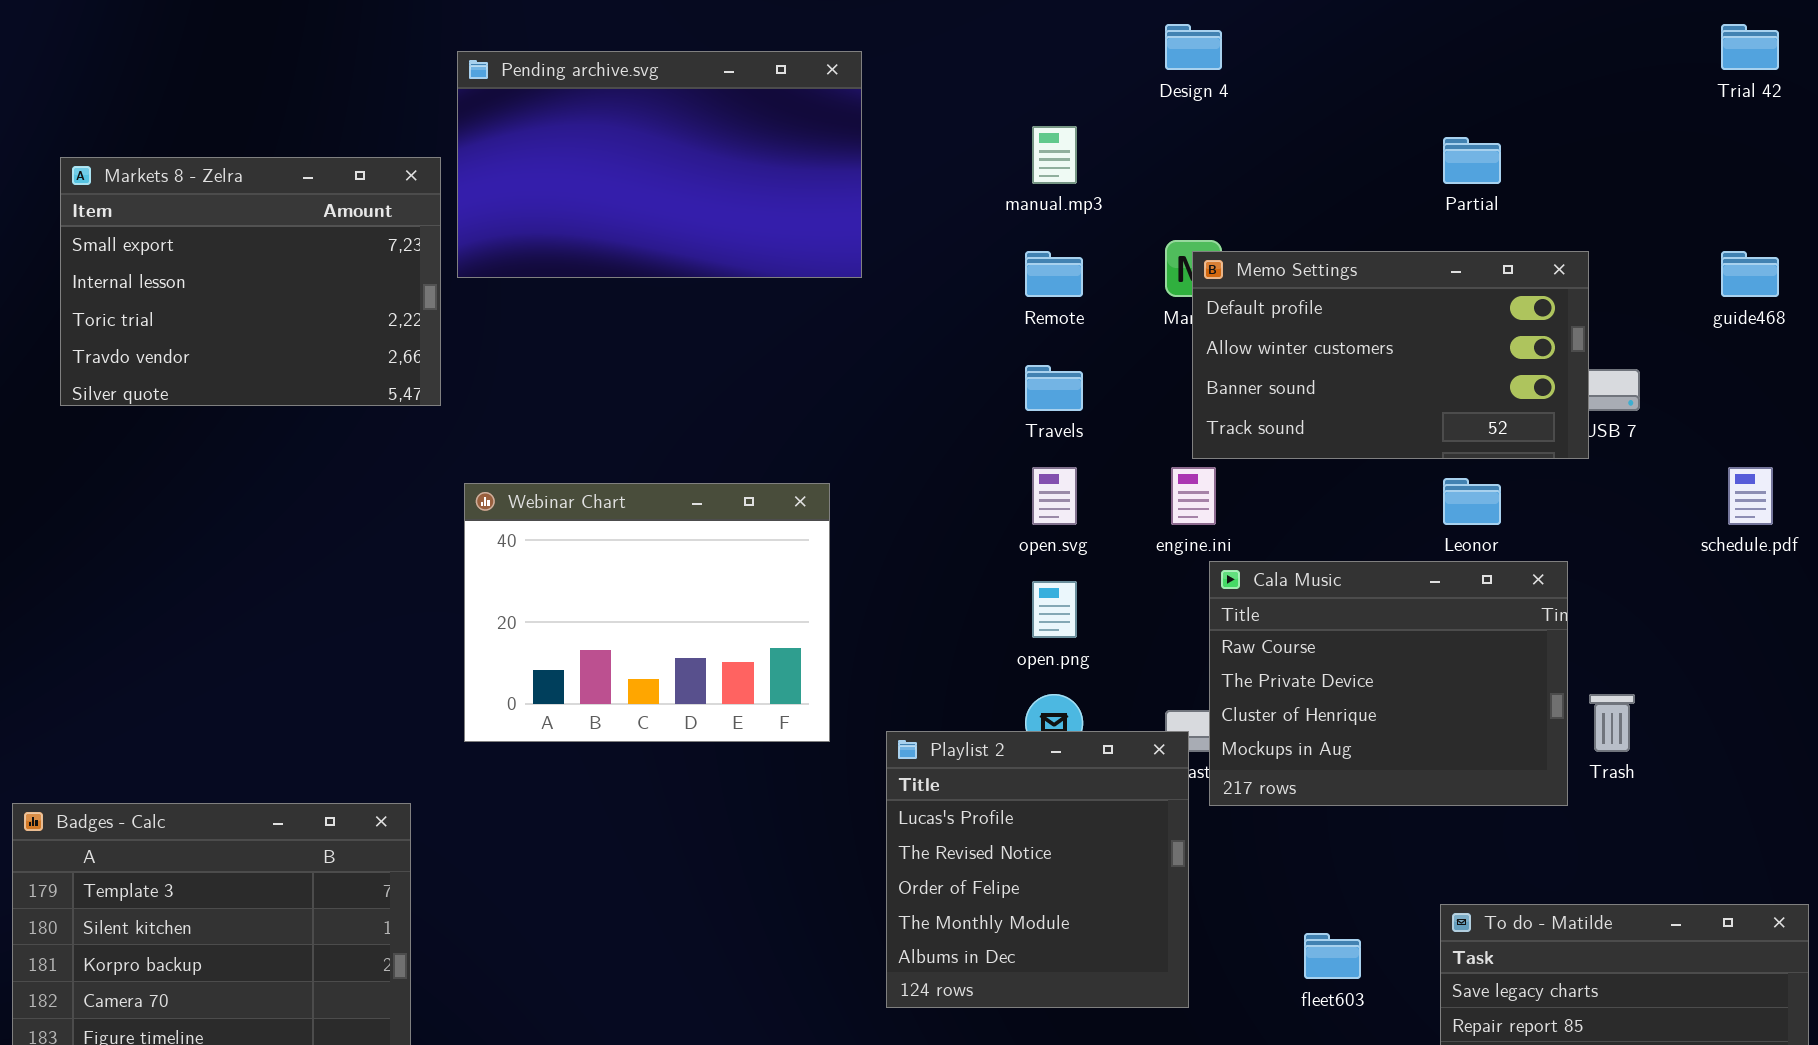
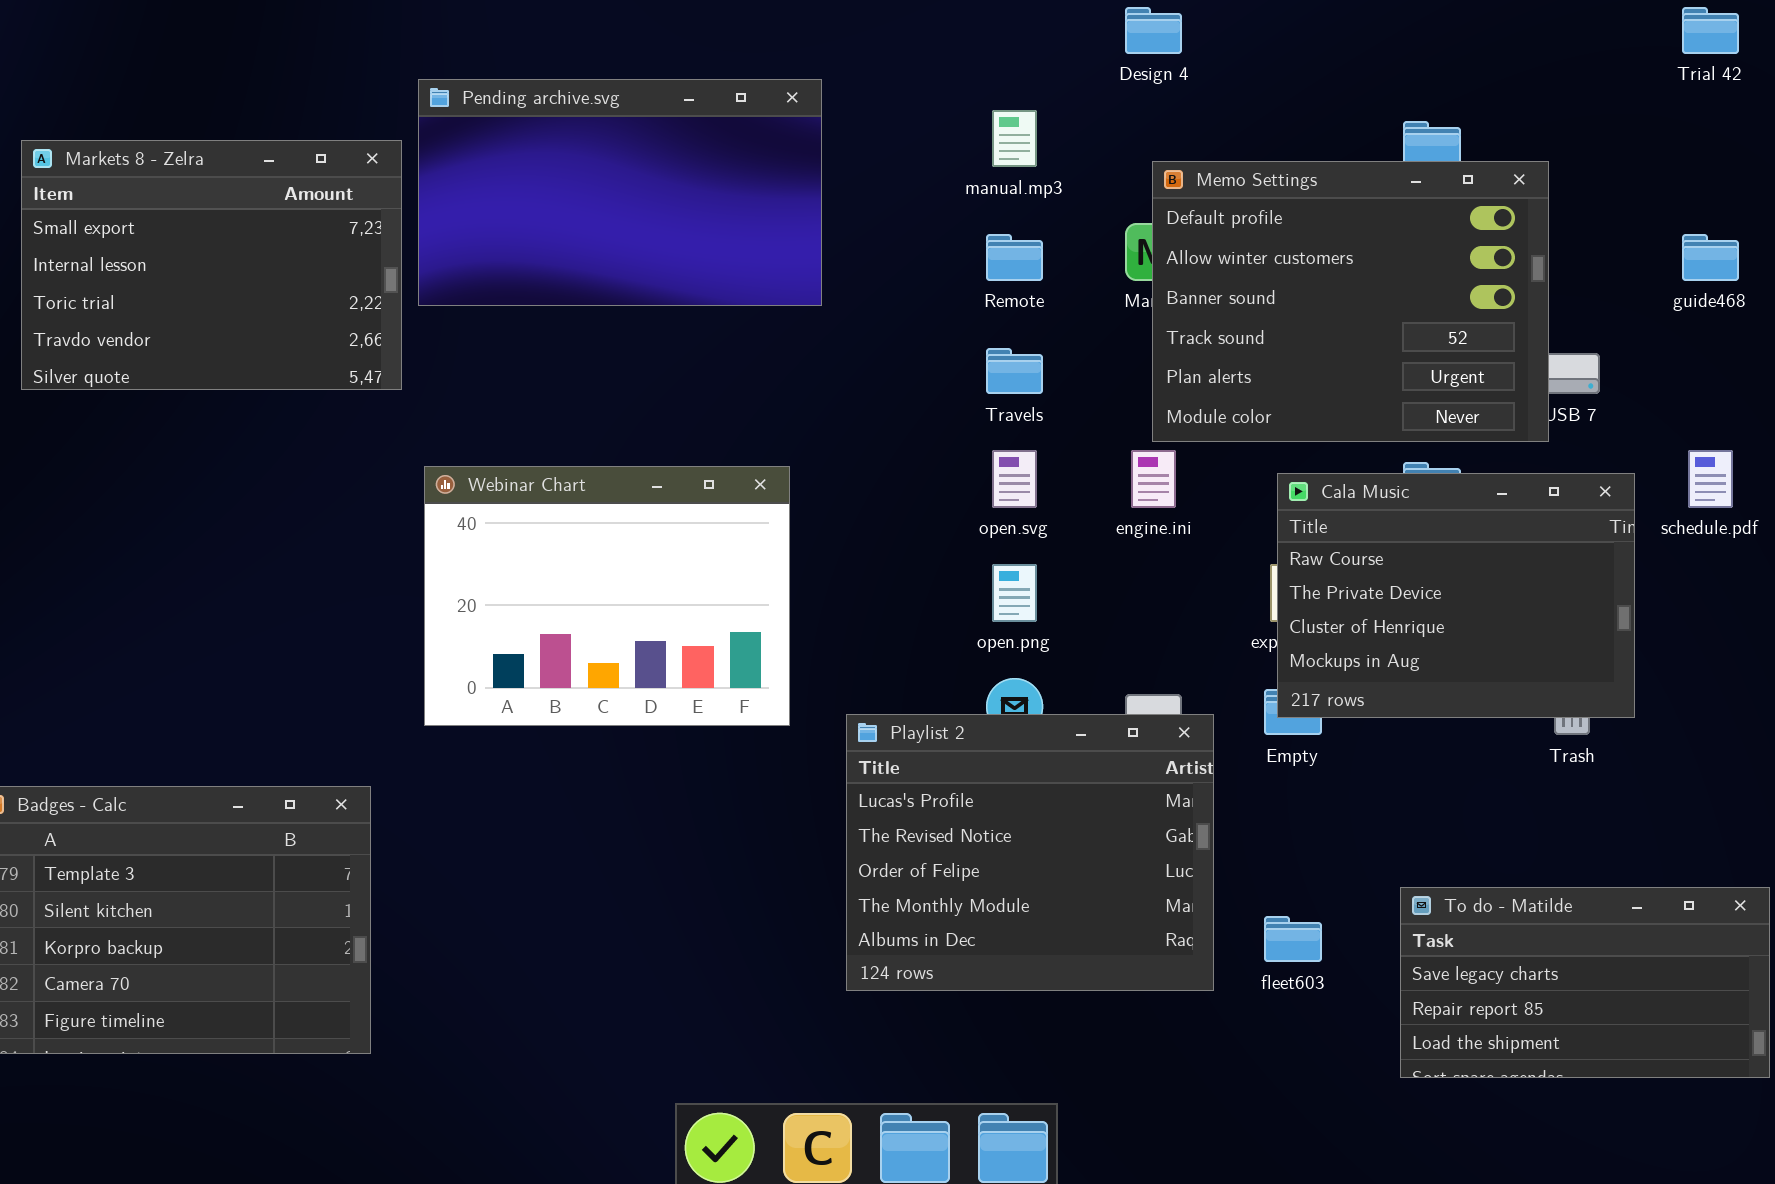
Pending archive.svg: [457,51,862,278] -> [418,79,822,306], moved
Memo Settings: [1192,251,1589,459] -> [1152,161,1549,442], resized
Cala Music: [1209,561,1568,806] -> [1277,473,1635,718], moved
Playlist 2: [886,731,1189,1008] -> [846,714,1214,991], resized

